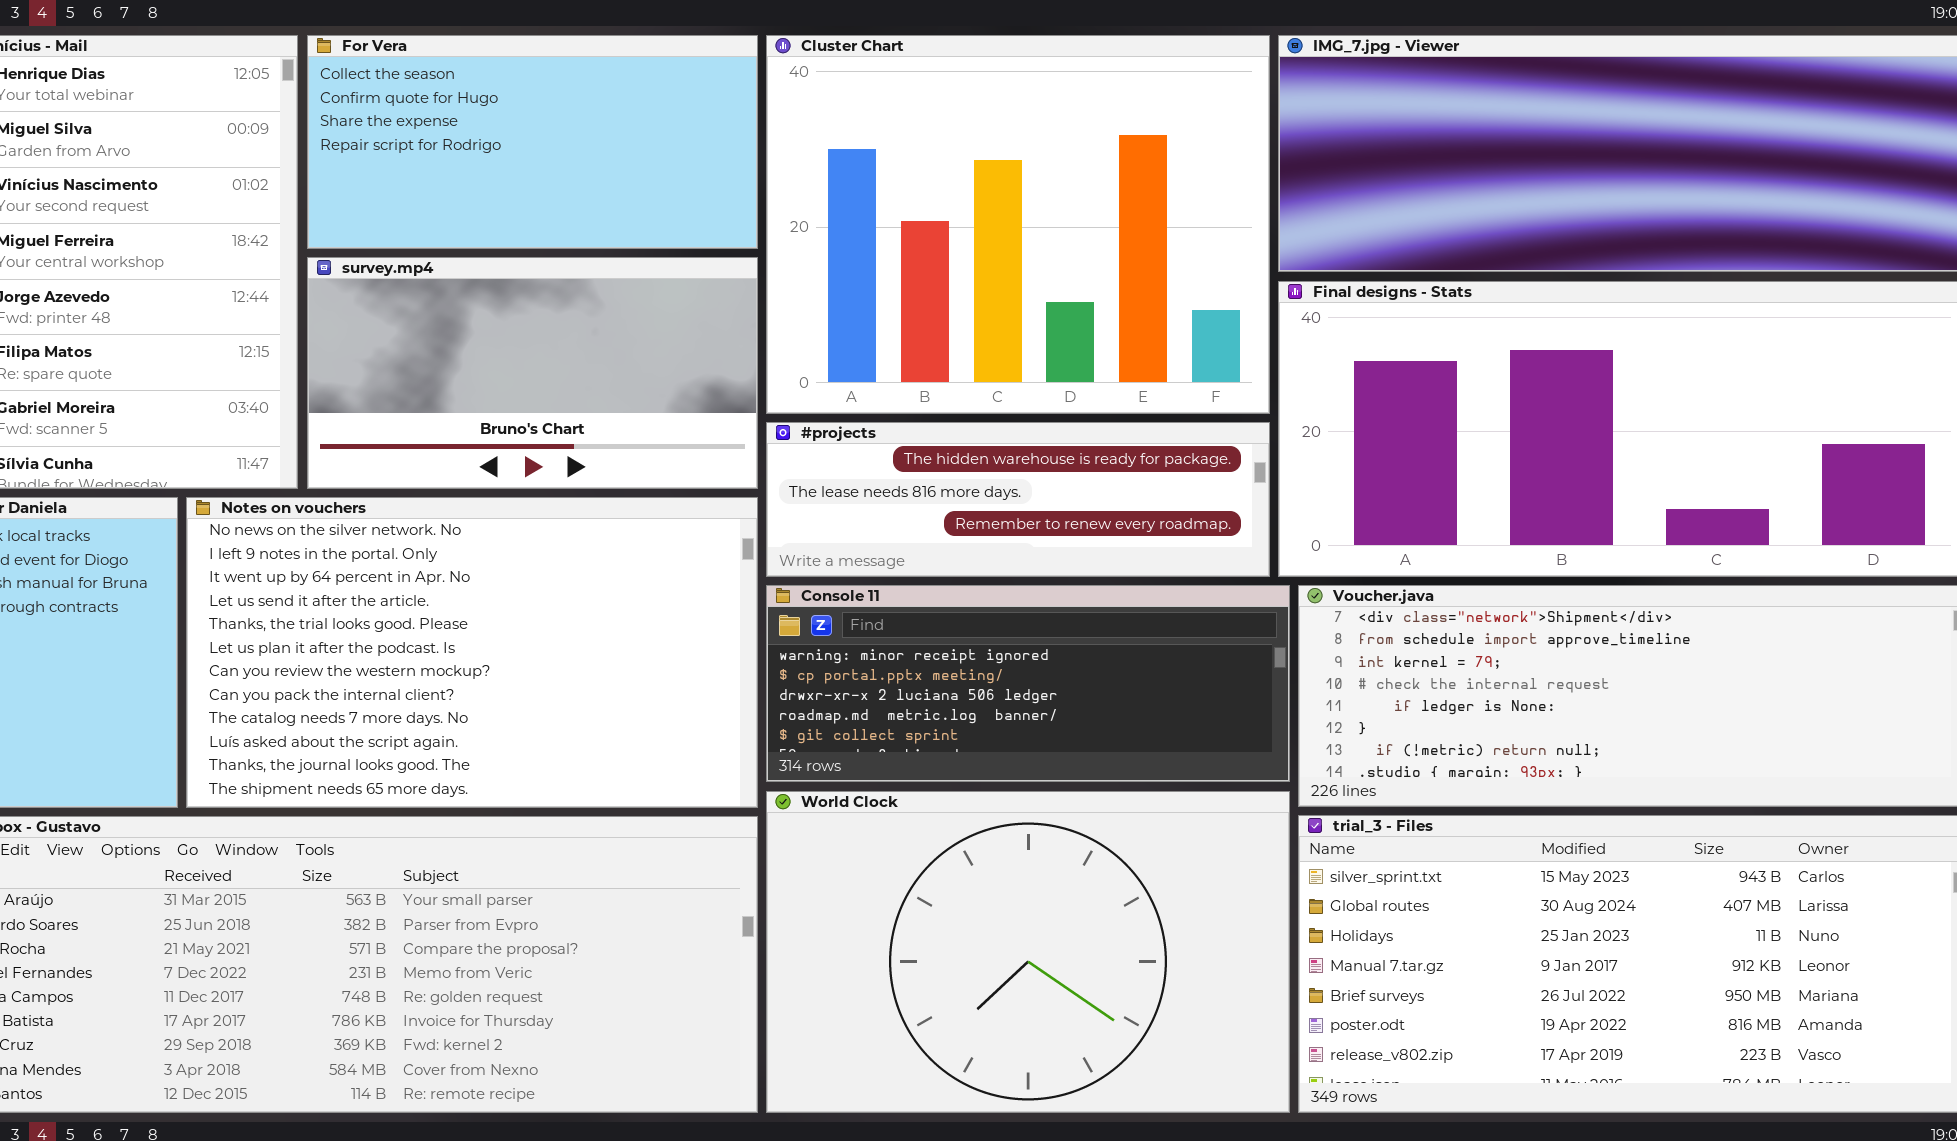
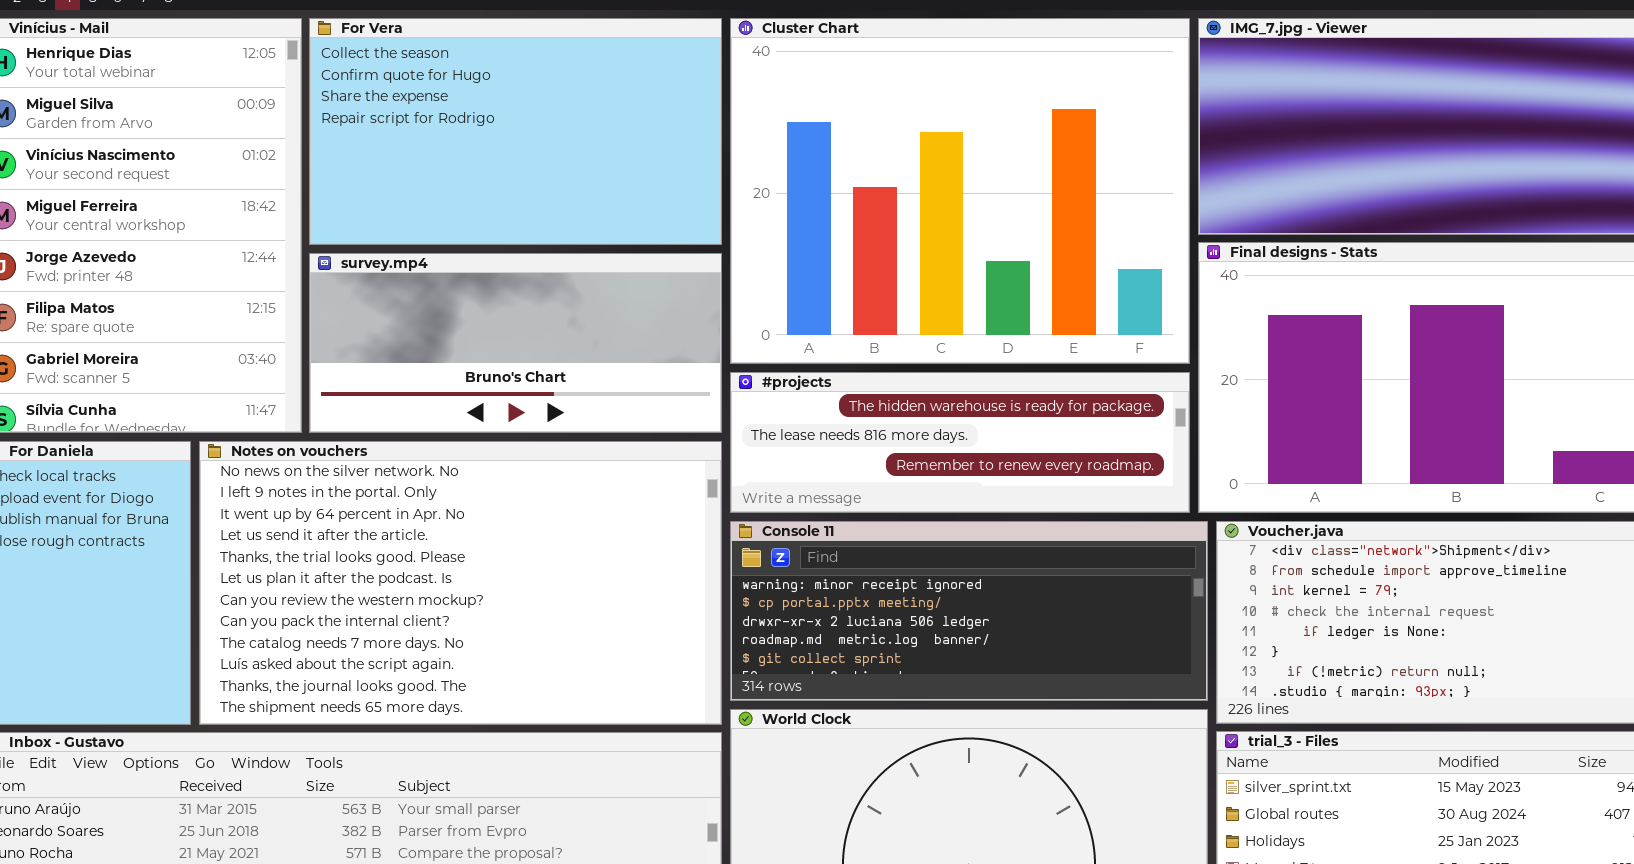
For Vera: [307,35,758,249] -> [309,18,722,245], resized
survey.mp4: [307,257,758,489] -> [309,253,722,433], resized

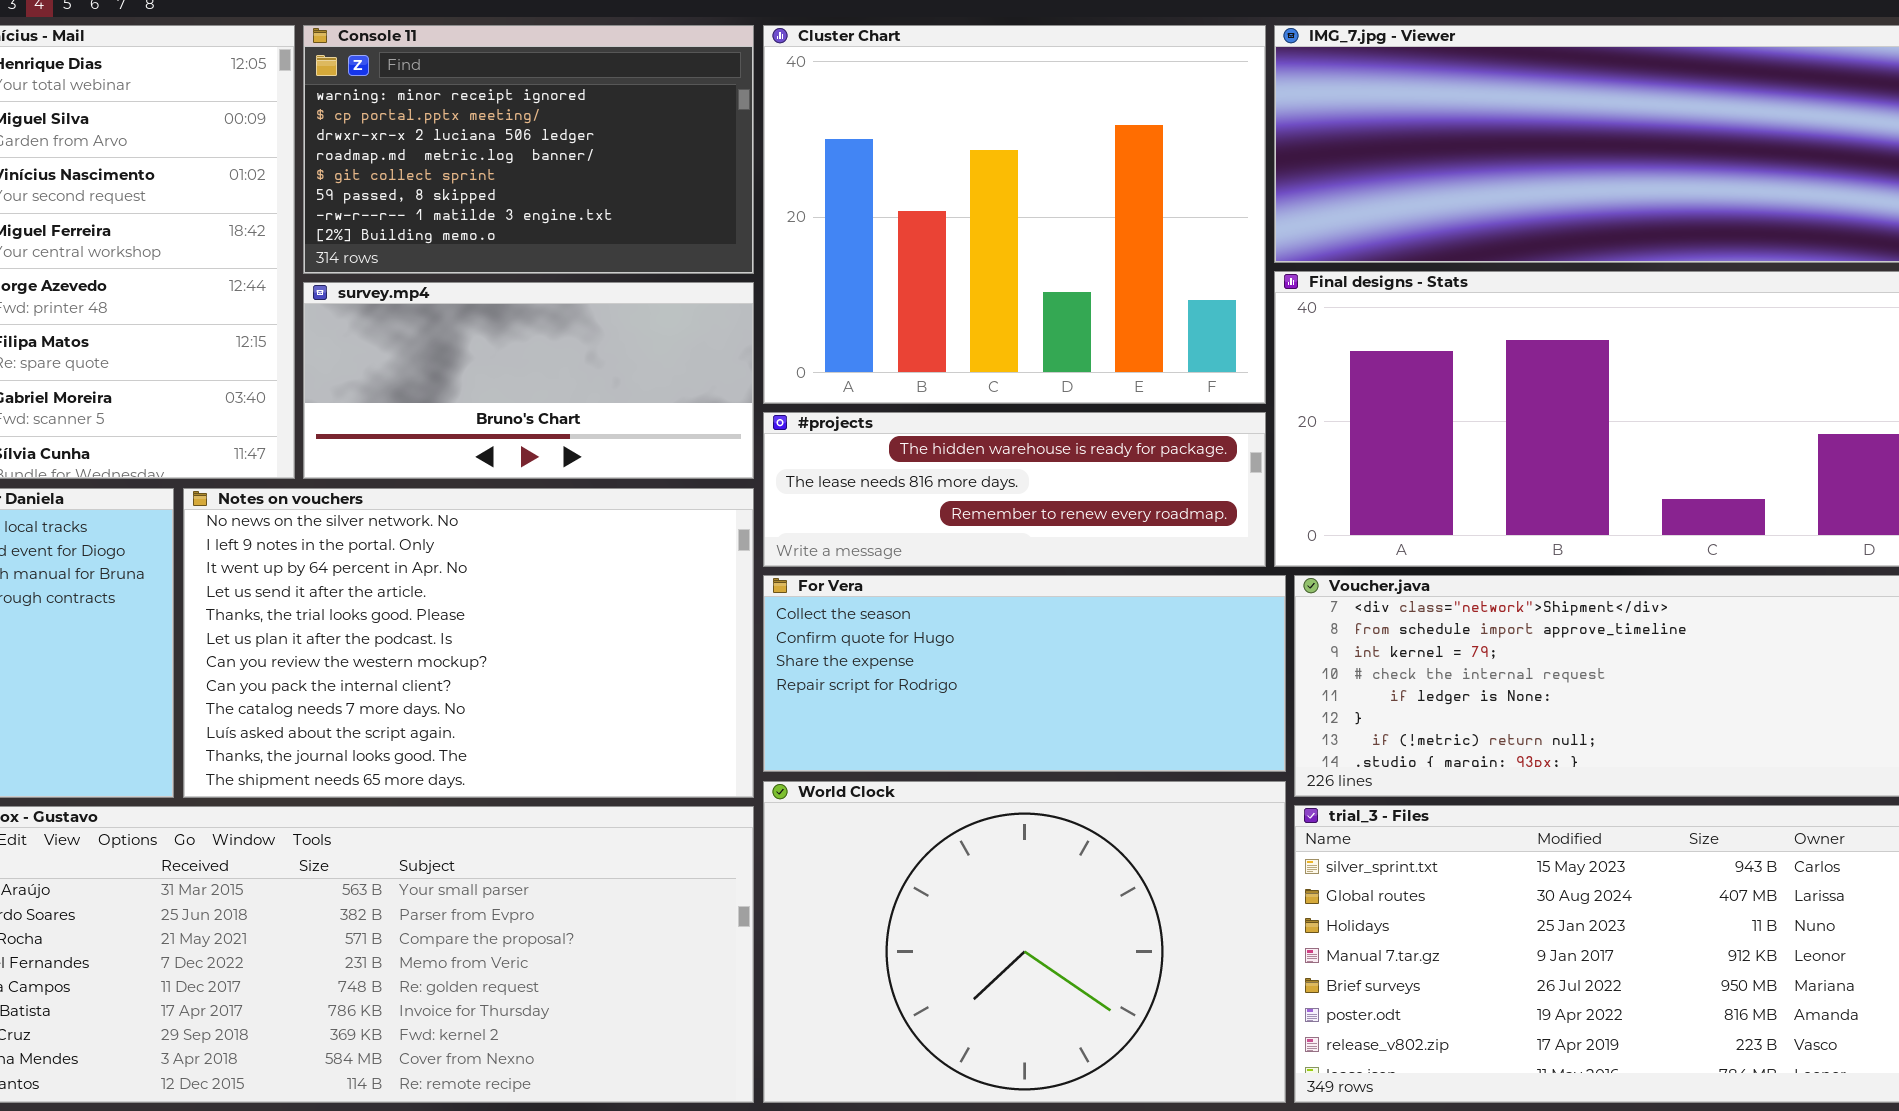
For Vera: [309,18,722,245] -> [763,575,1286,772], moved, resized
Console 11: [730,521,1208,701] -> [303,25,754,274], moved, resized

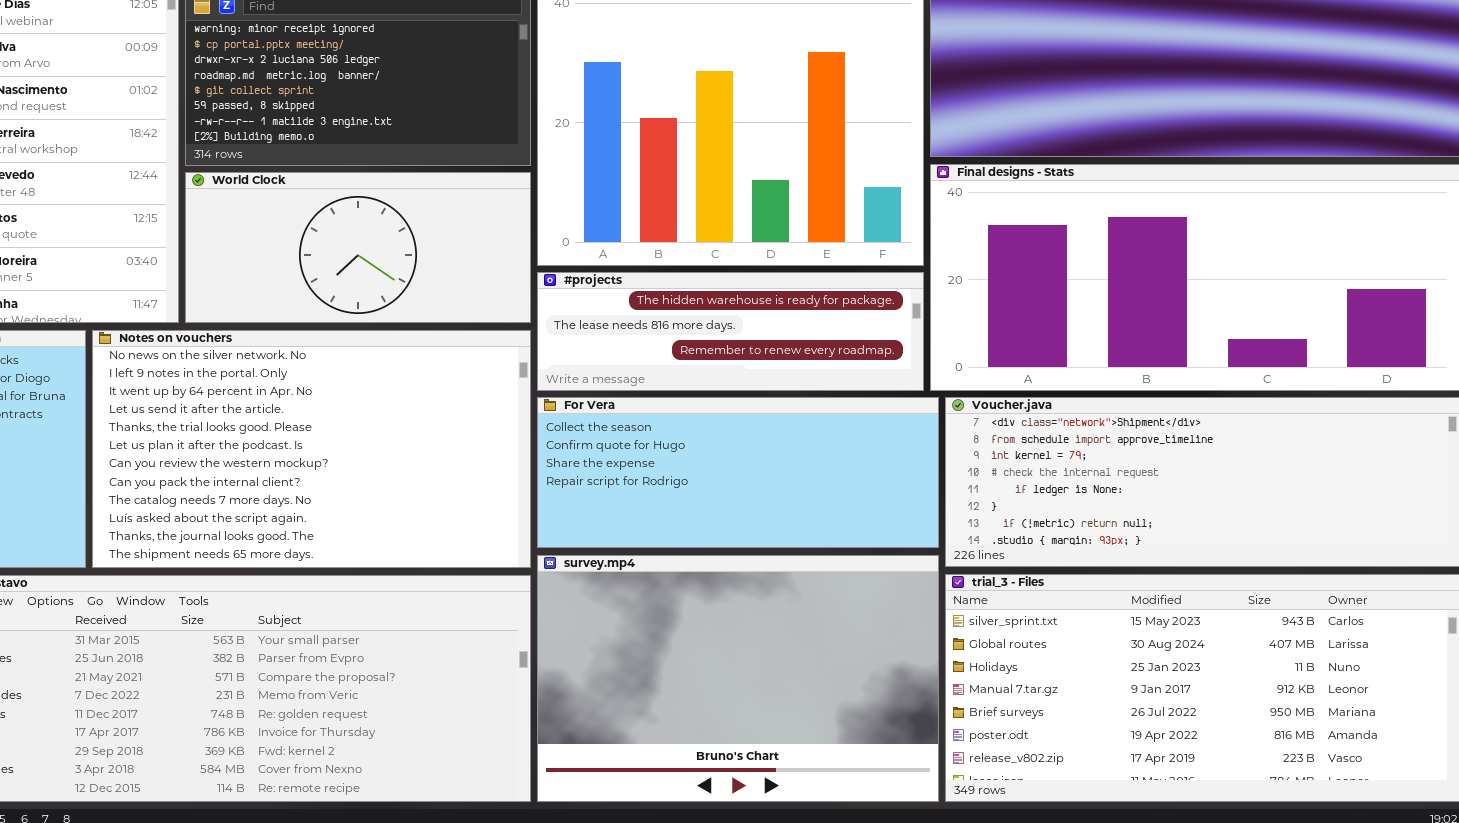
survey.mp4: [303,282,754,479] -> [537,555,939,802], moved, resized
World Clock: [763,781,1286,1103] -> [185,172,531,323], moved, resized

